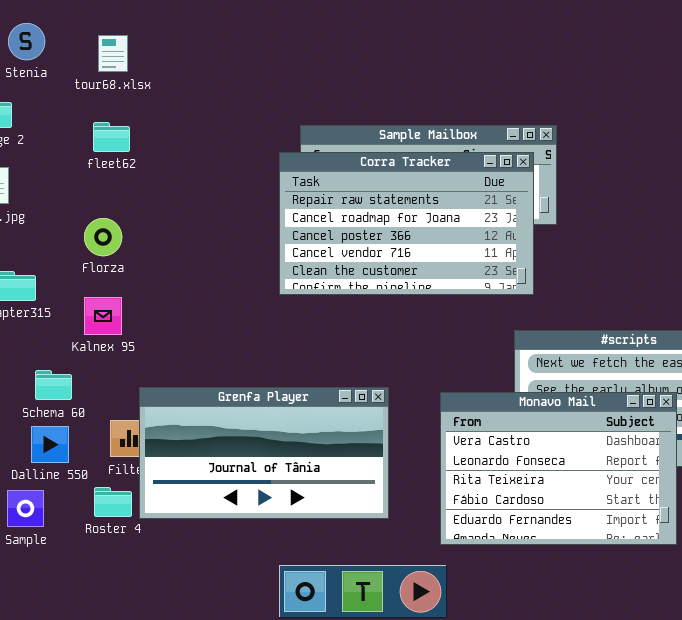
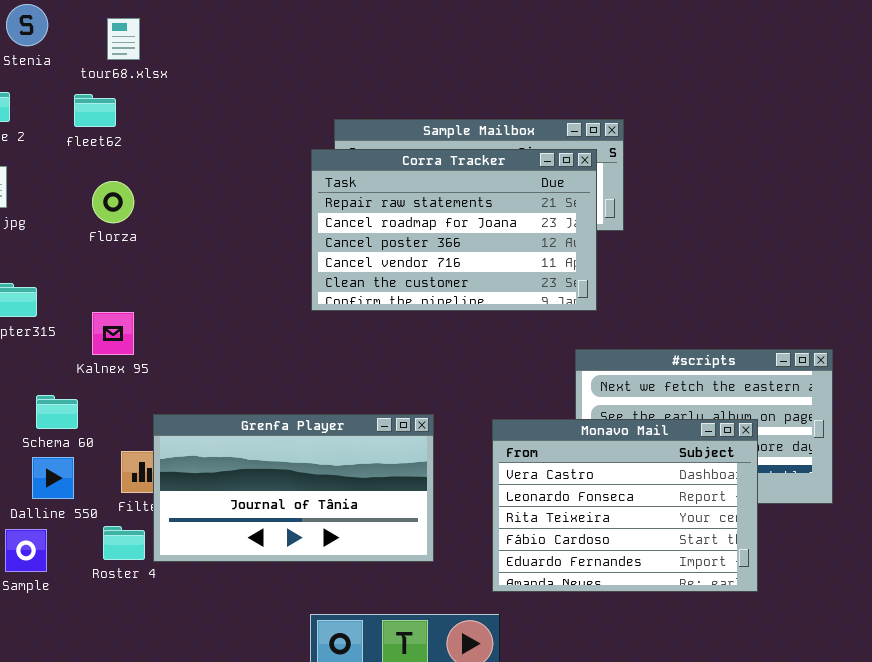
fleet62: [93,122,130,152] -> [74,94,116,127], moved
Florza: [84,218,122,256] -> [92,181,134,223], moved

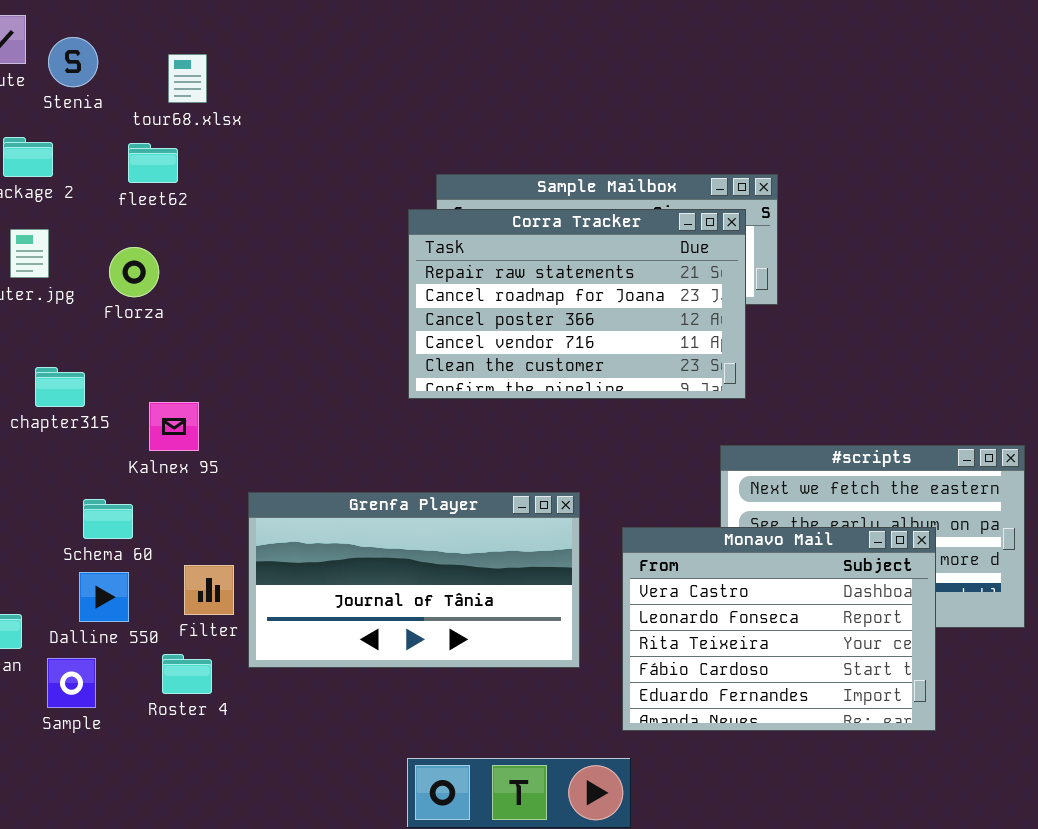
Florza: [92,181,134,223] -> [109,247,159,297], moved
Grenfa Player: [153,414,434,562] -> [248,492,580,668], moved

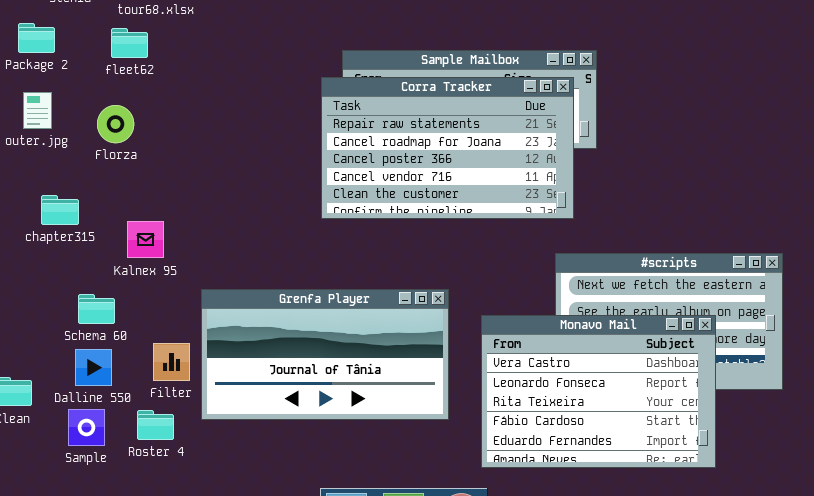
Sample: [47,658,96,708] -> [68,409,105,446], moved

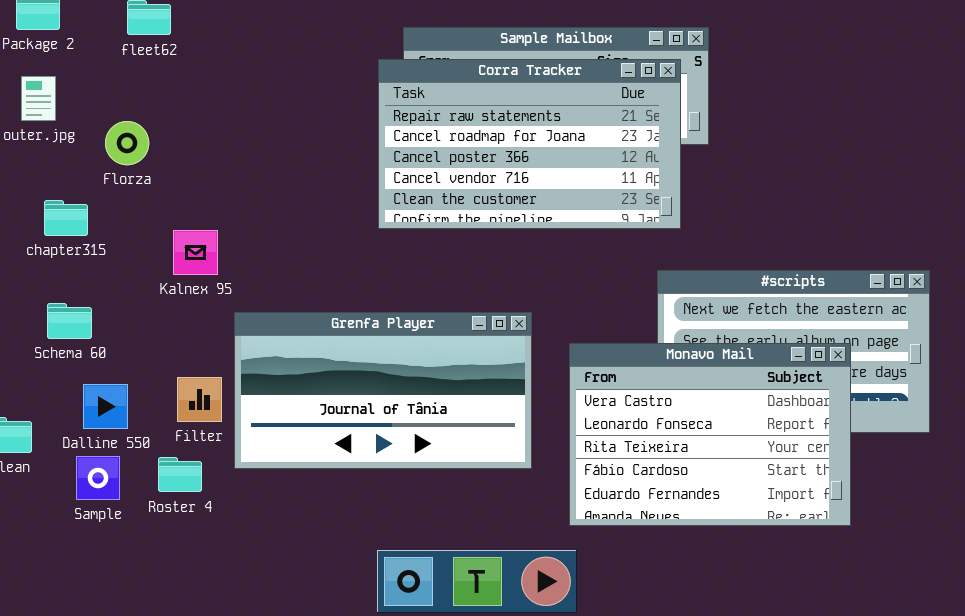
Florza: [97,105,134,143] -> [105,121,149,165], moved
Kalnex 95: [127,221,164,258] -> [173,230,218,275], moved
Schema 60: [78,294,115,324] -> [47,303,92,339], moved

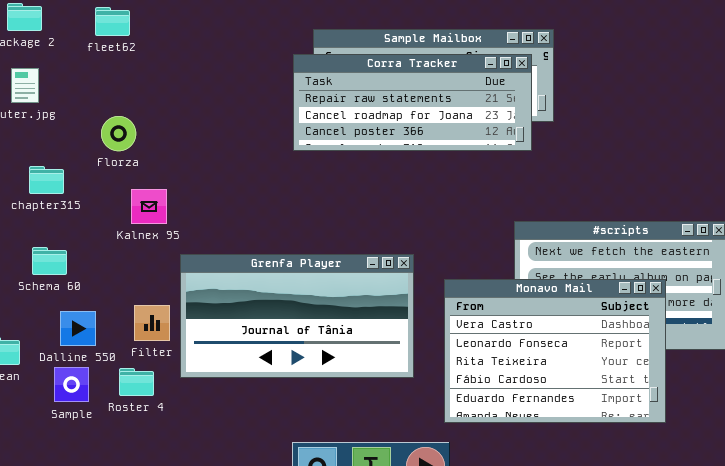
Corra Tracker: [378,59,681,229] -> [293,54,532,151], resized
Florza: [105,121,149,165] -> [101,116,136,151], moved

